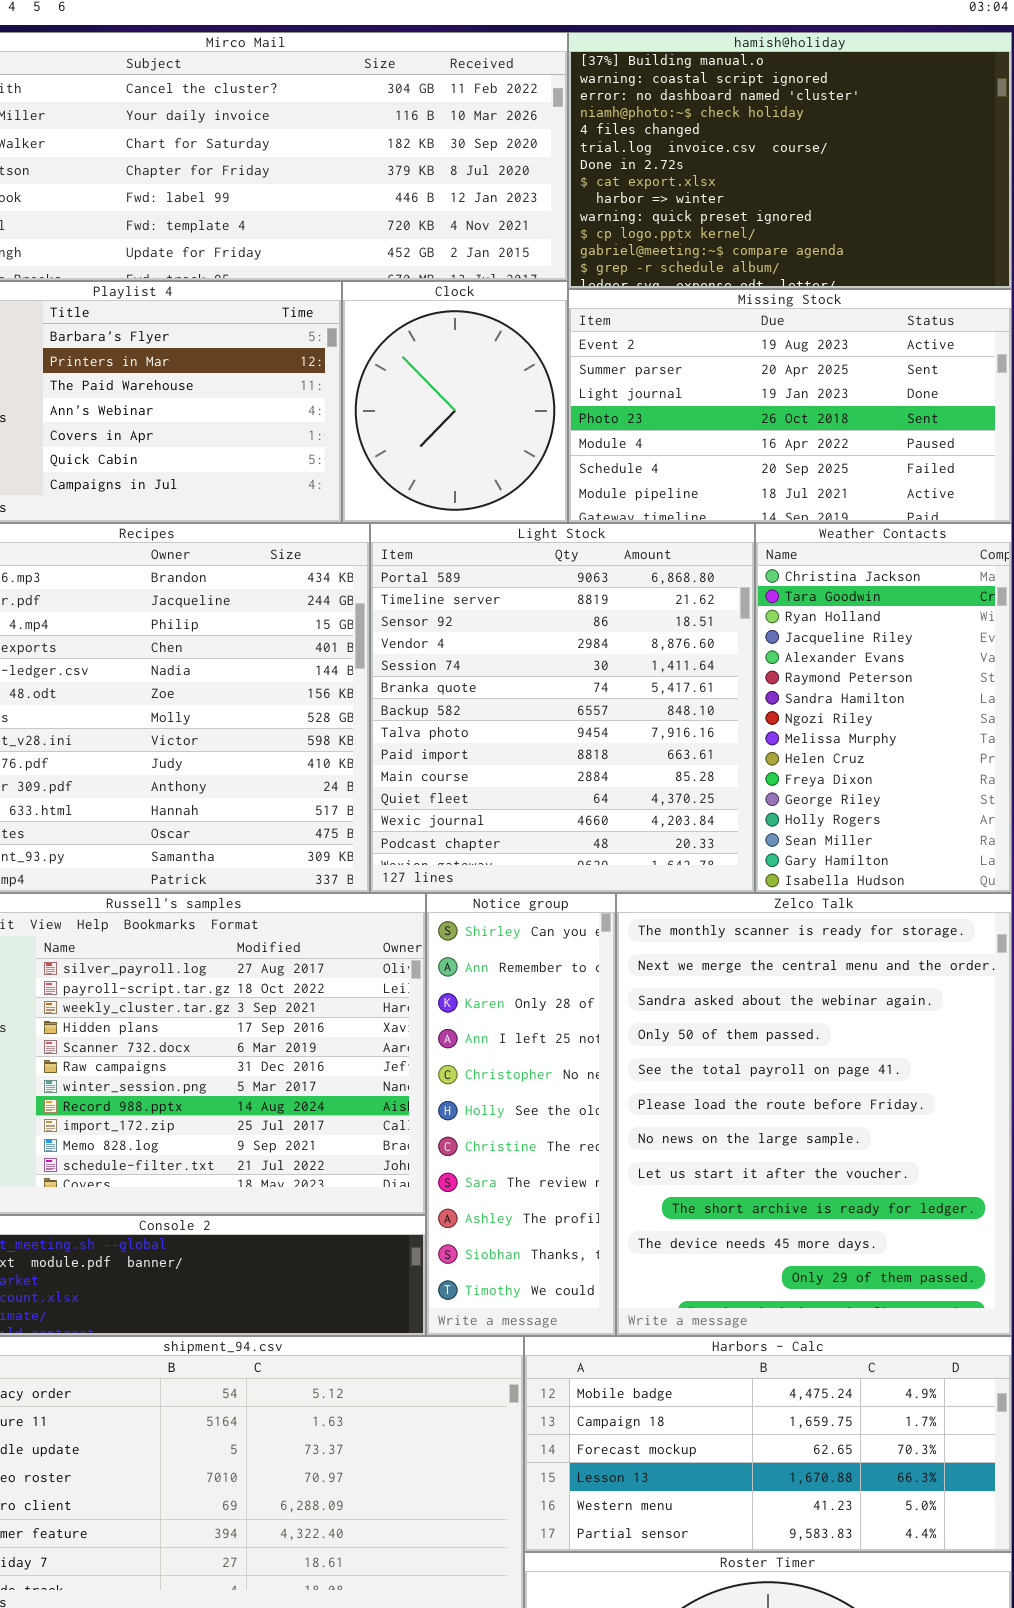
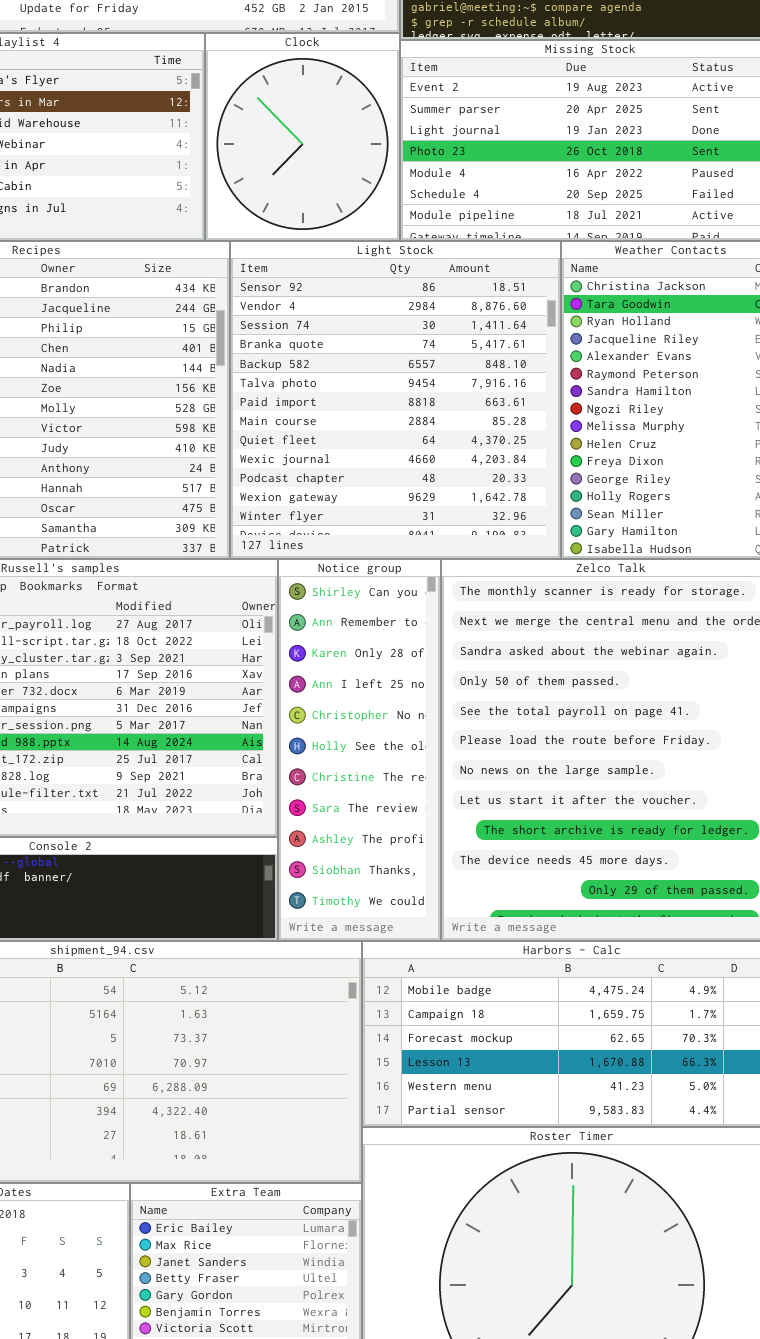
Light Stock: [370,523,755,893] -> [230,241,561,559], scrolled down 2 rows

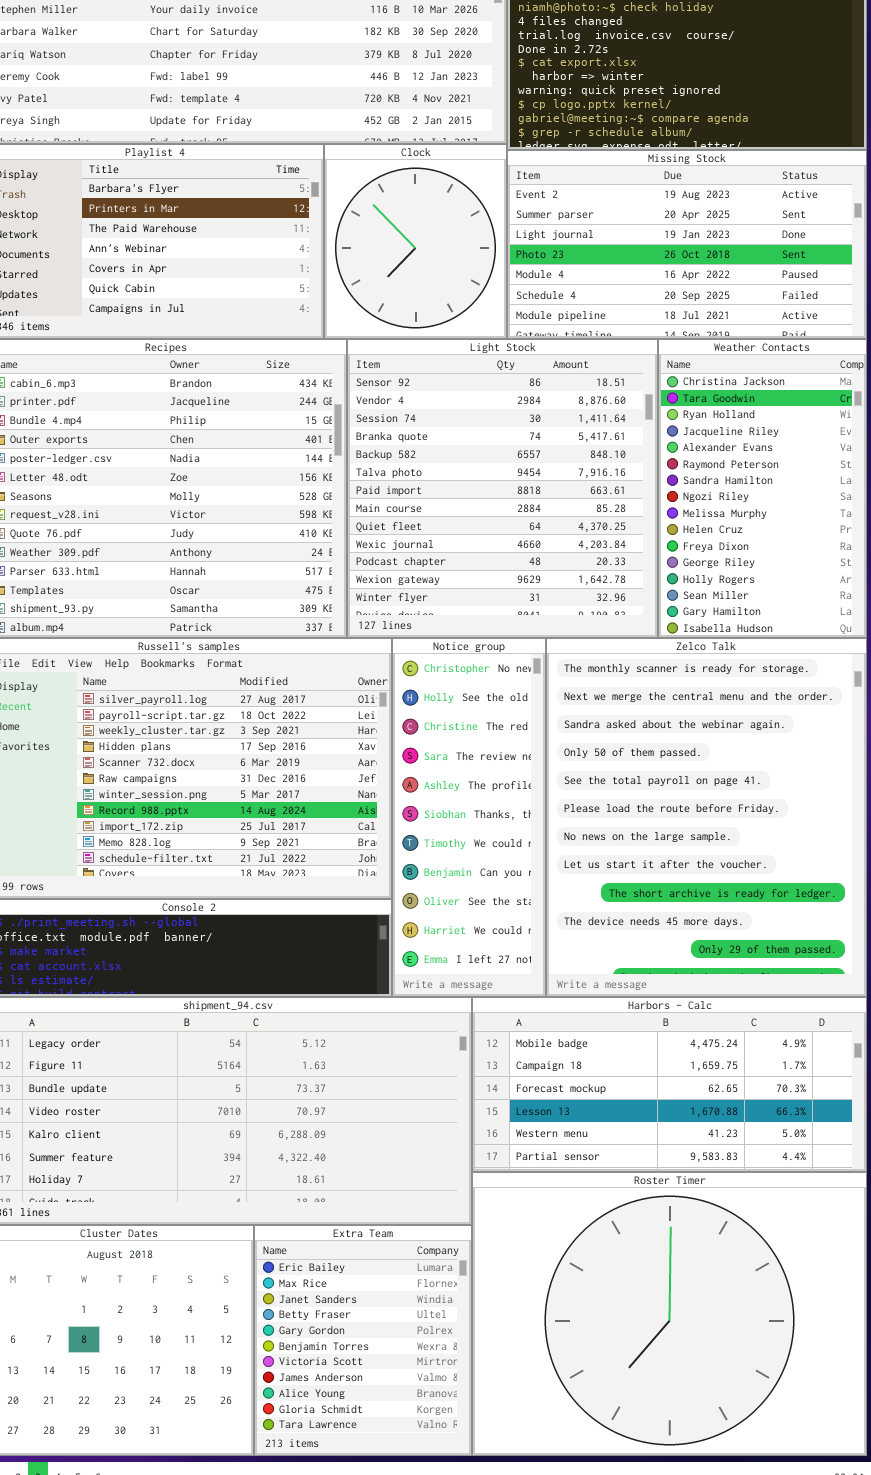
Notice group: [278,559,441,941] -> [392,638,546,997], scrolled down 4 rows

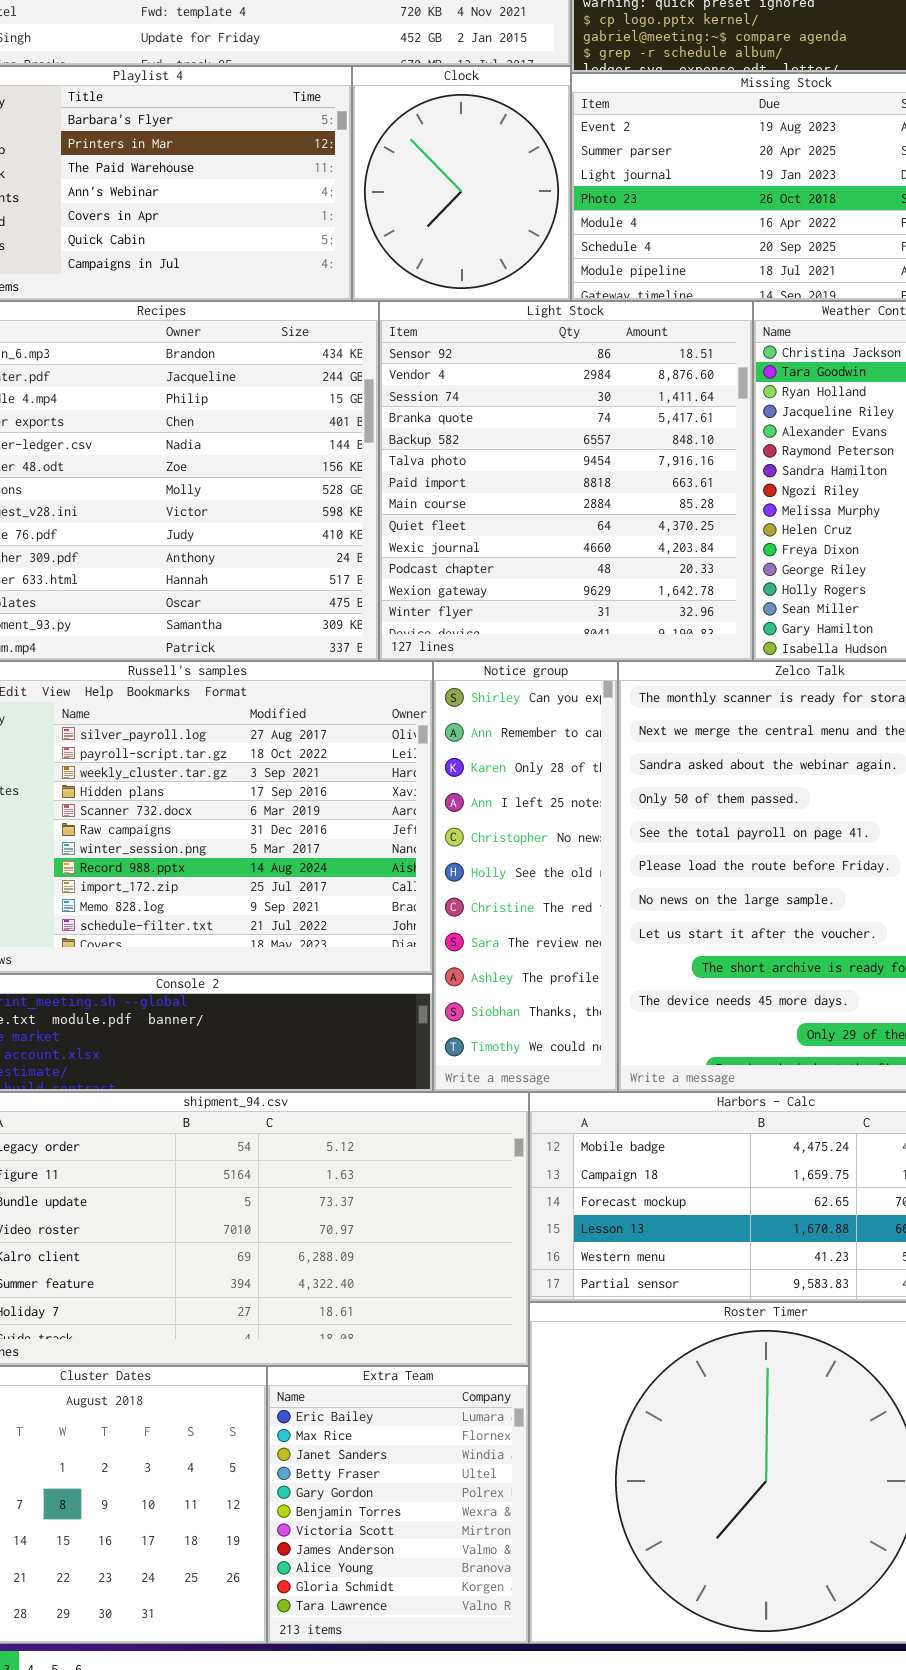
Notice group: [392,638,546,997] -> [433,661,618,1092], scrolled up 4 rows

